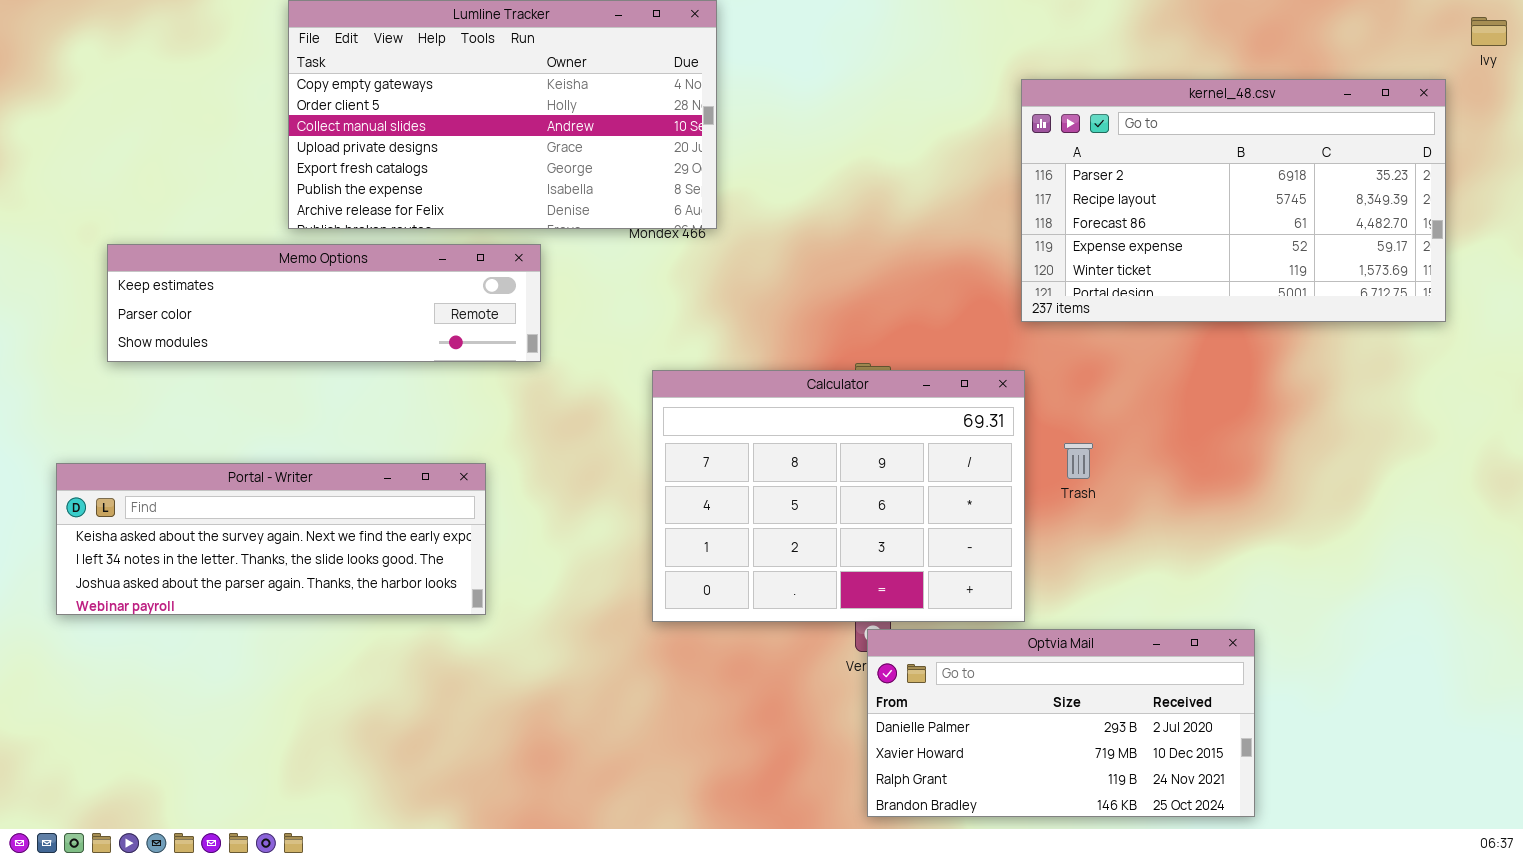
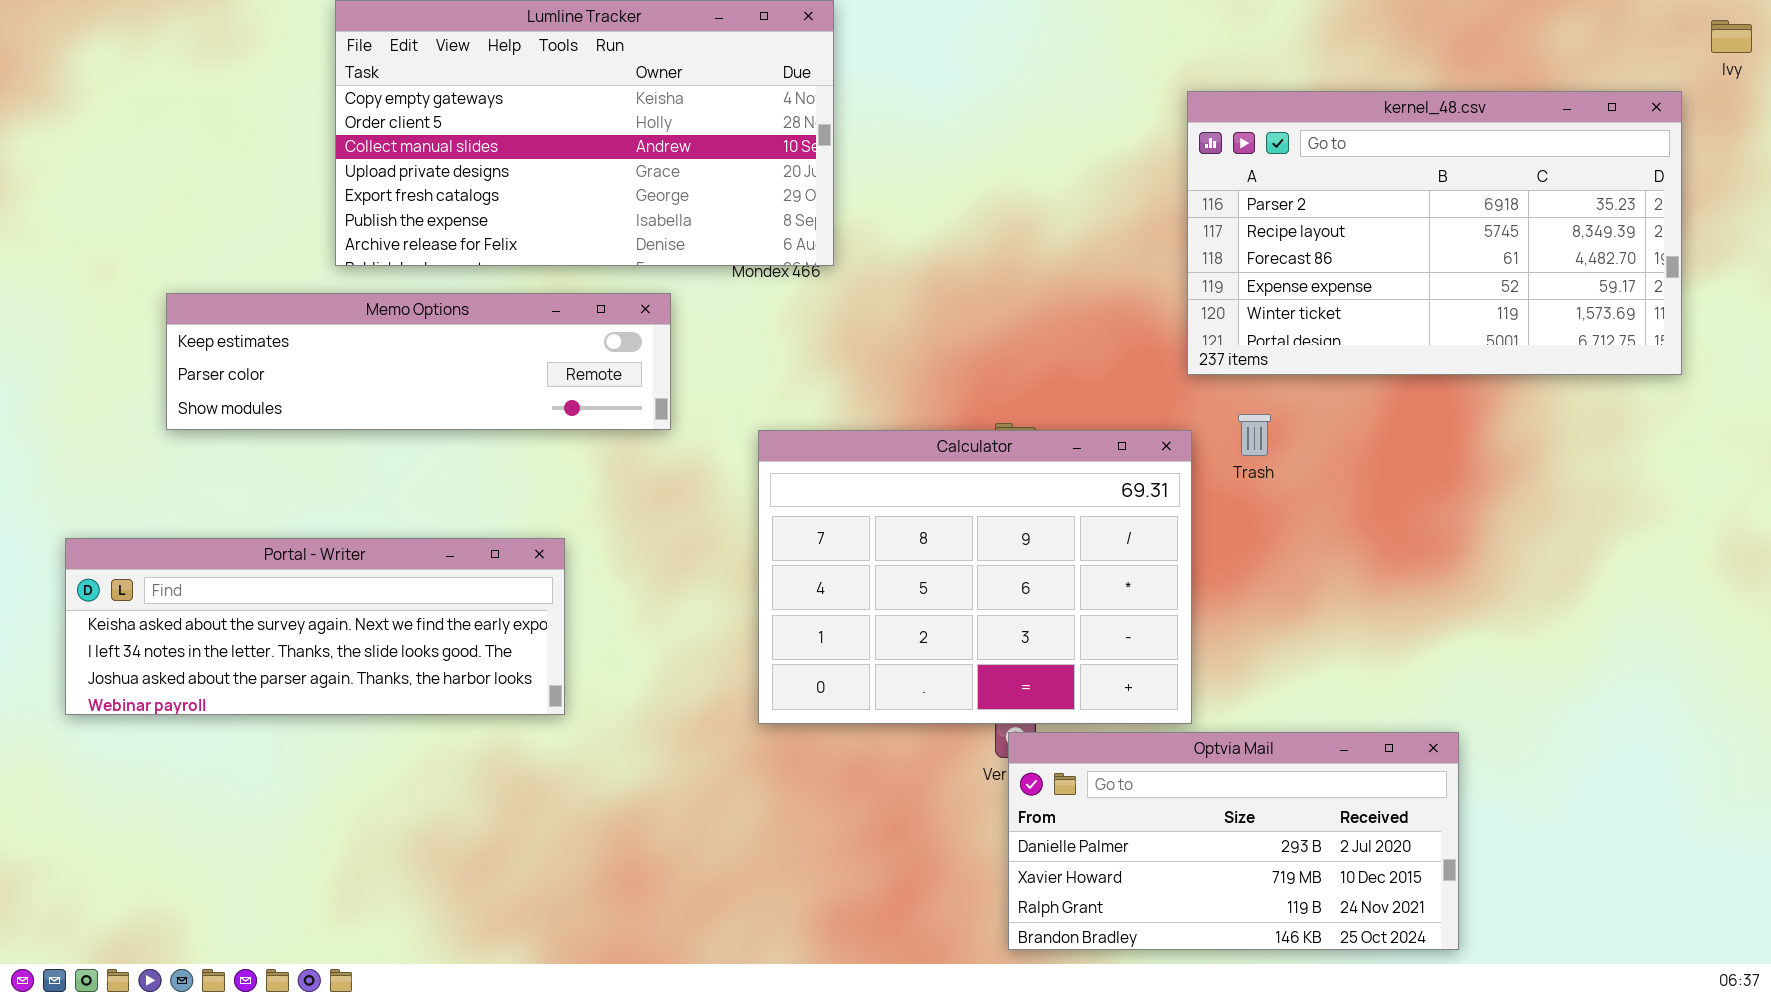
Memo Options: [107,244,541,362] -> [166,293,671,430], moved
Trash: [1064,443,1093,479] -> [1238,414,1271,456], moved

